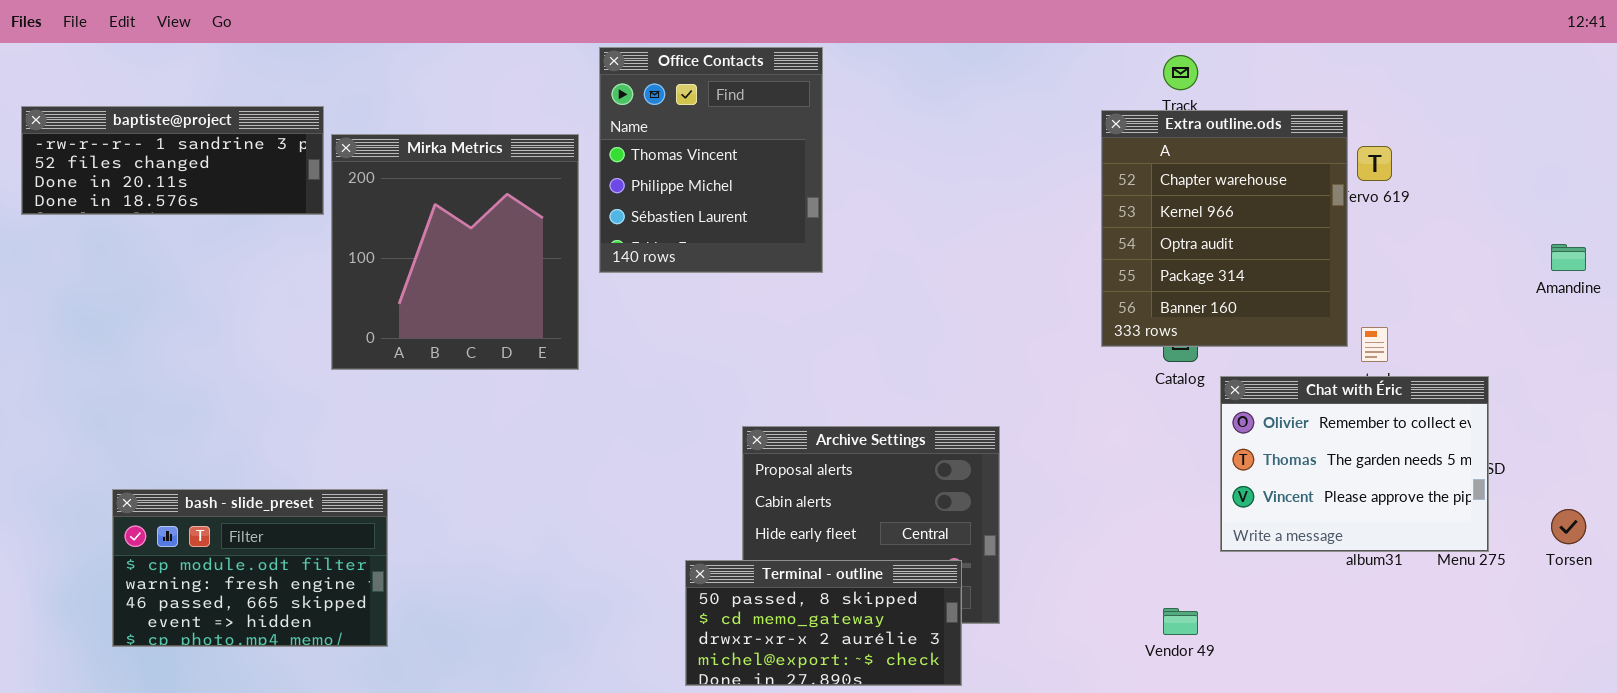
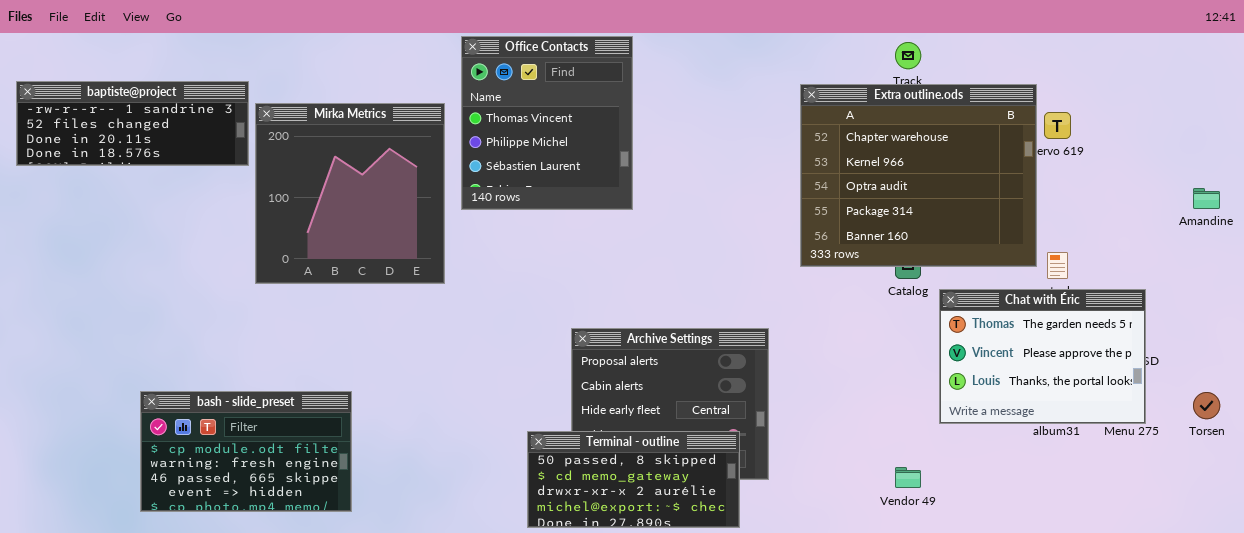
Extra outline.ods: [1101,110,1348,347] -> [800,84,1037,267], resized
Chat with Éric: [1220,376,1489,552] -> [939,289,1146,424], scrolled down 1 row
bash - slide_preset: [112,489,388,647] -> [140,391,352,512], moved

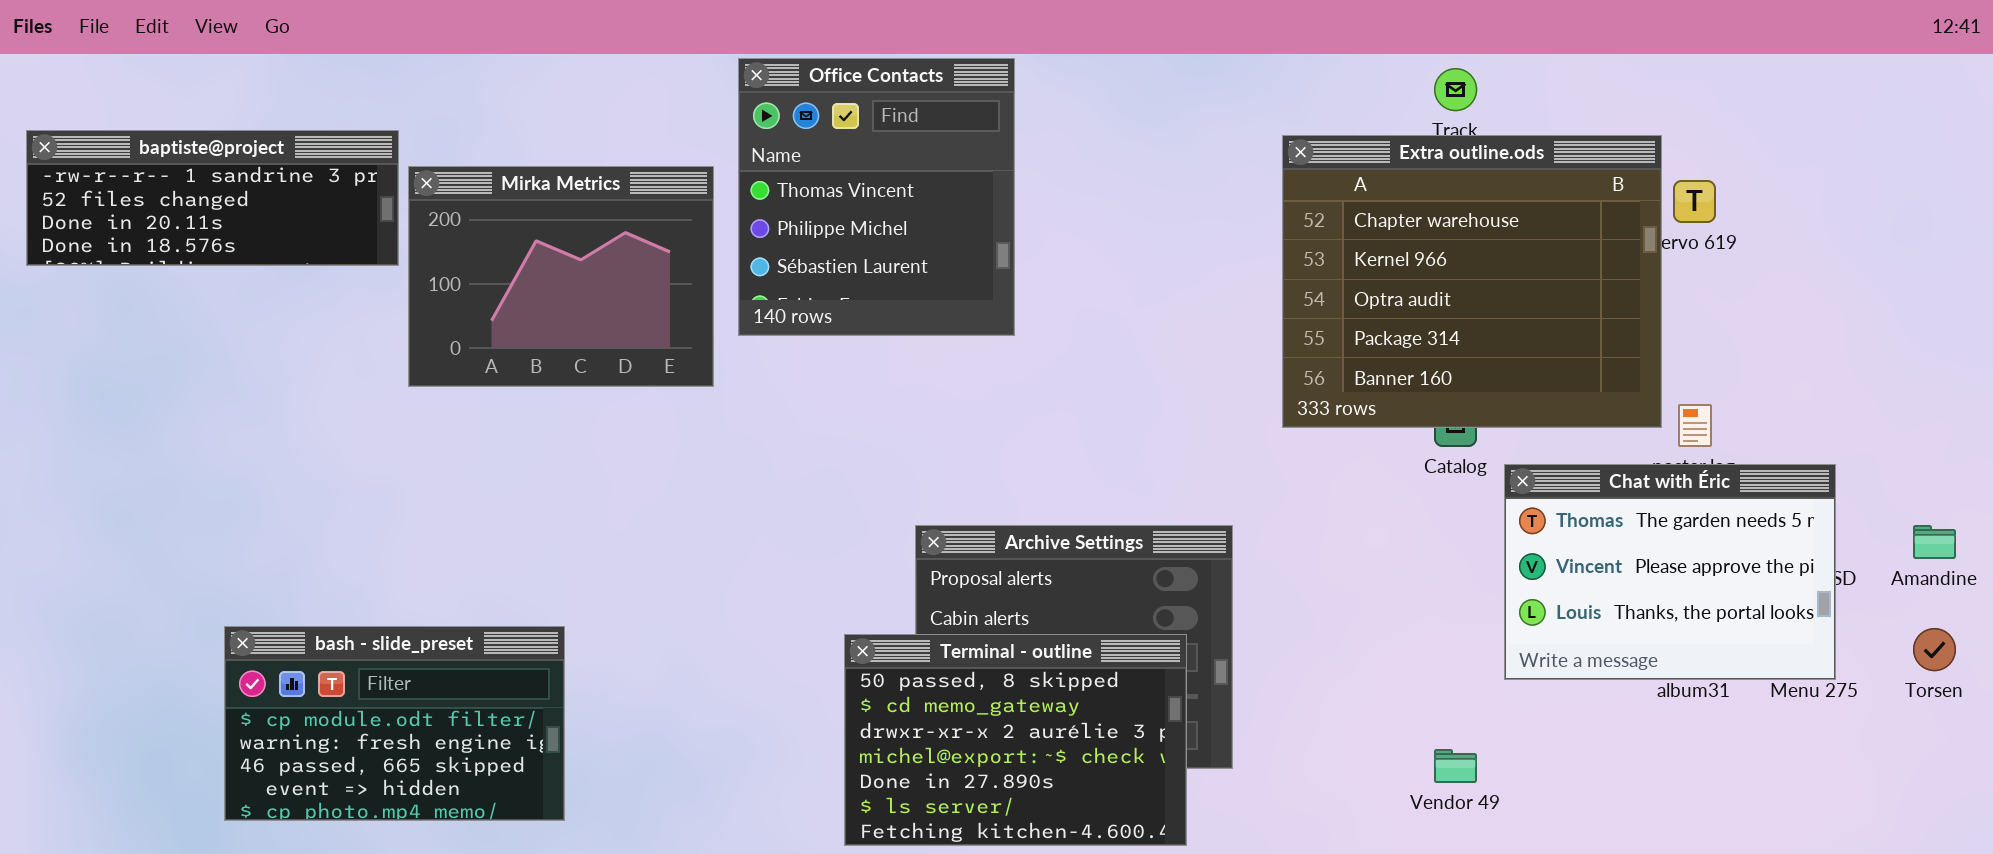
Mirka Metrics: [255,103,445,284] -> [408,166,714,387], resized
Amandine: [1193,188,1220,209] -> [1913,525,1956,559], moved
Terminal - outline: [527,431,740,528] -> [844,634,1187,846], resized

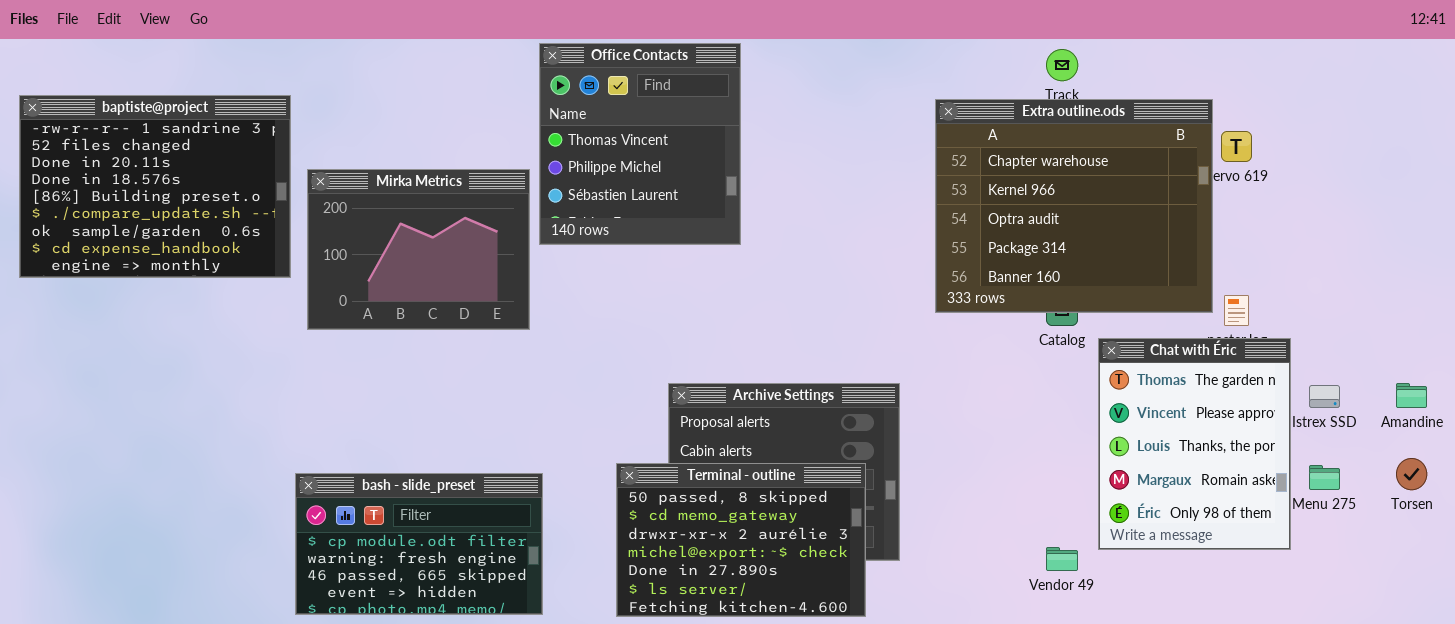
baptiste@project: [26,130,399,266] -> [19,95,291,278], resized
Mirka Metrics: [408,166,714,387] -> [307,169,530,330], moved
Chat with Éric: [1504,464,1836,680] -> [1098,338,1291,550], resized
bash - slide_preset: [224,626,565,821] -> [295,473,543,615], moved

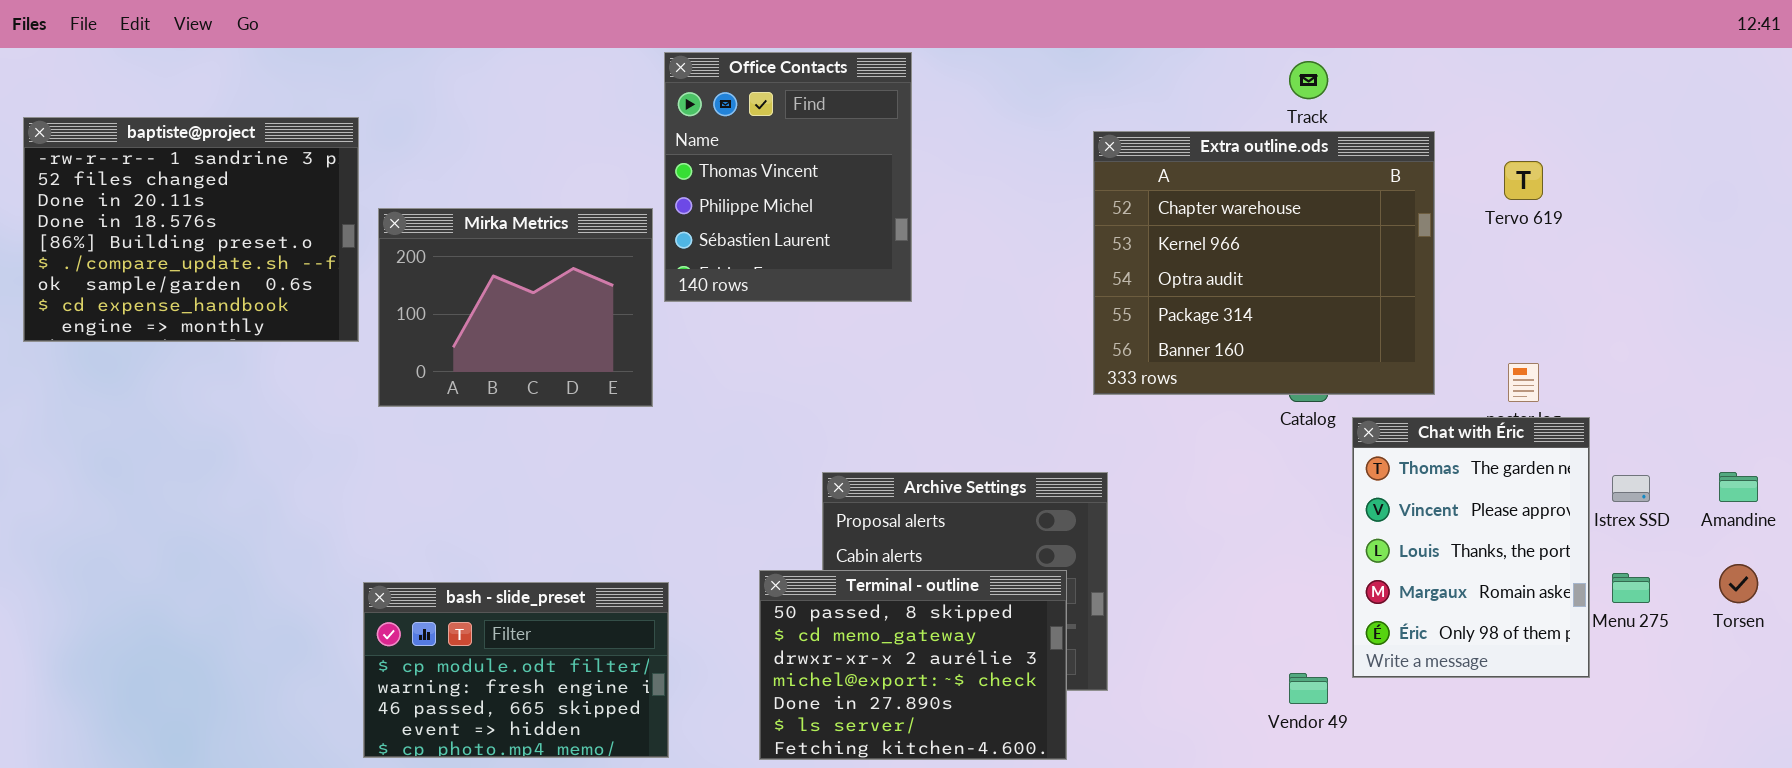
Extra outline.ods: [935,99,1213,313] -> [1093,131,1435,395], moved

